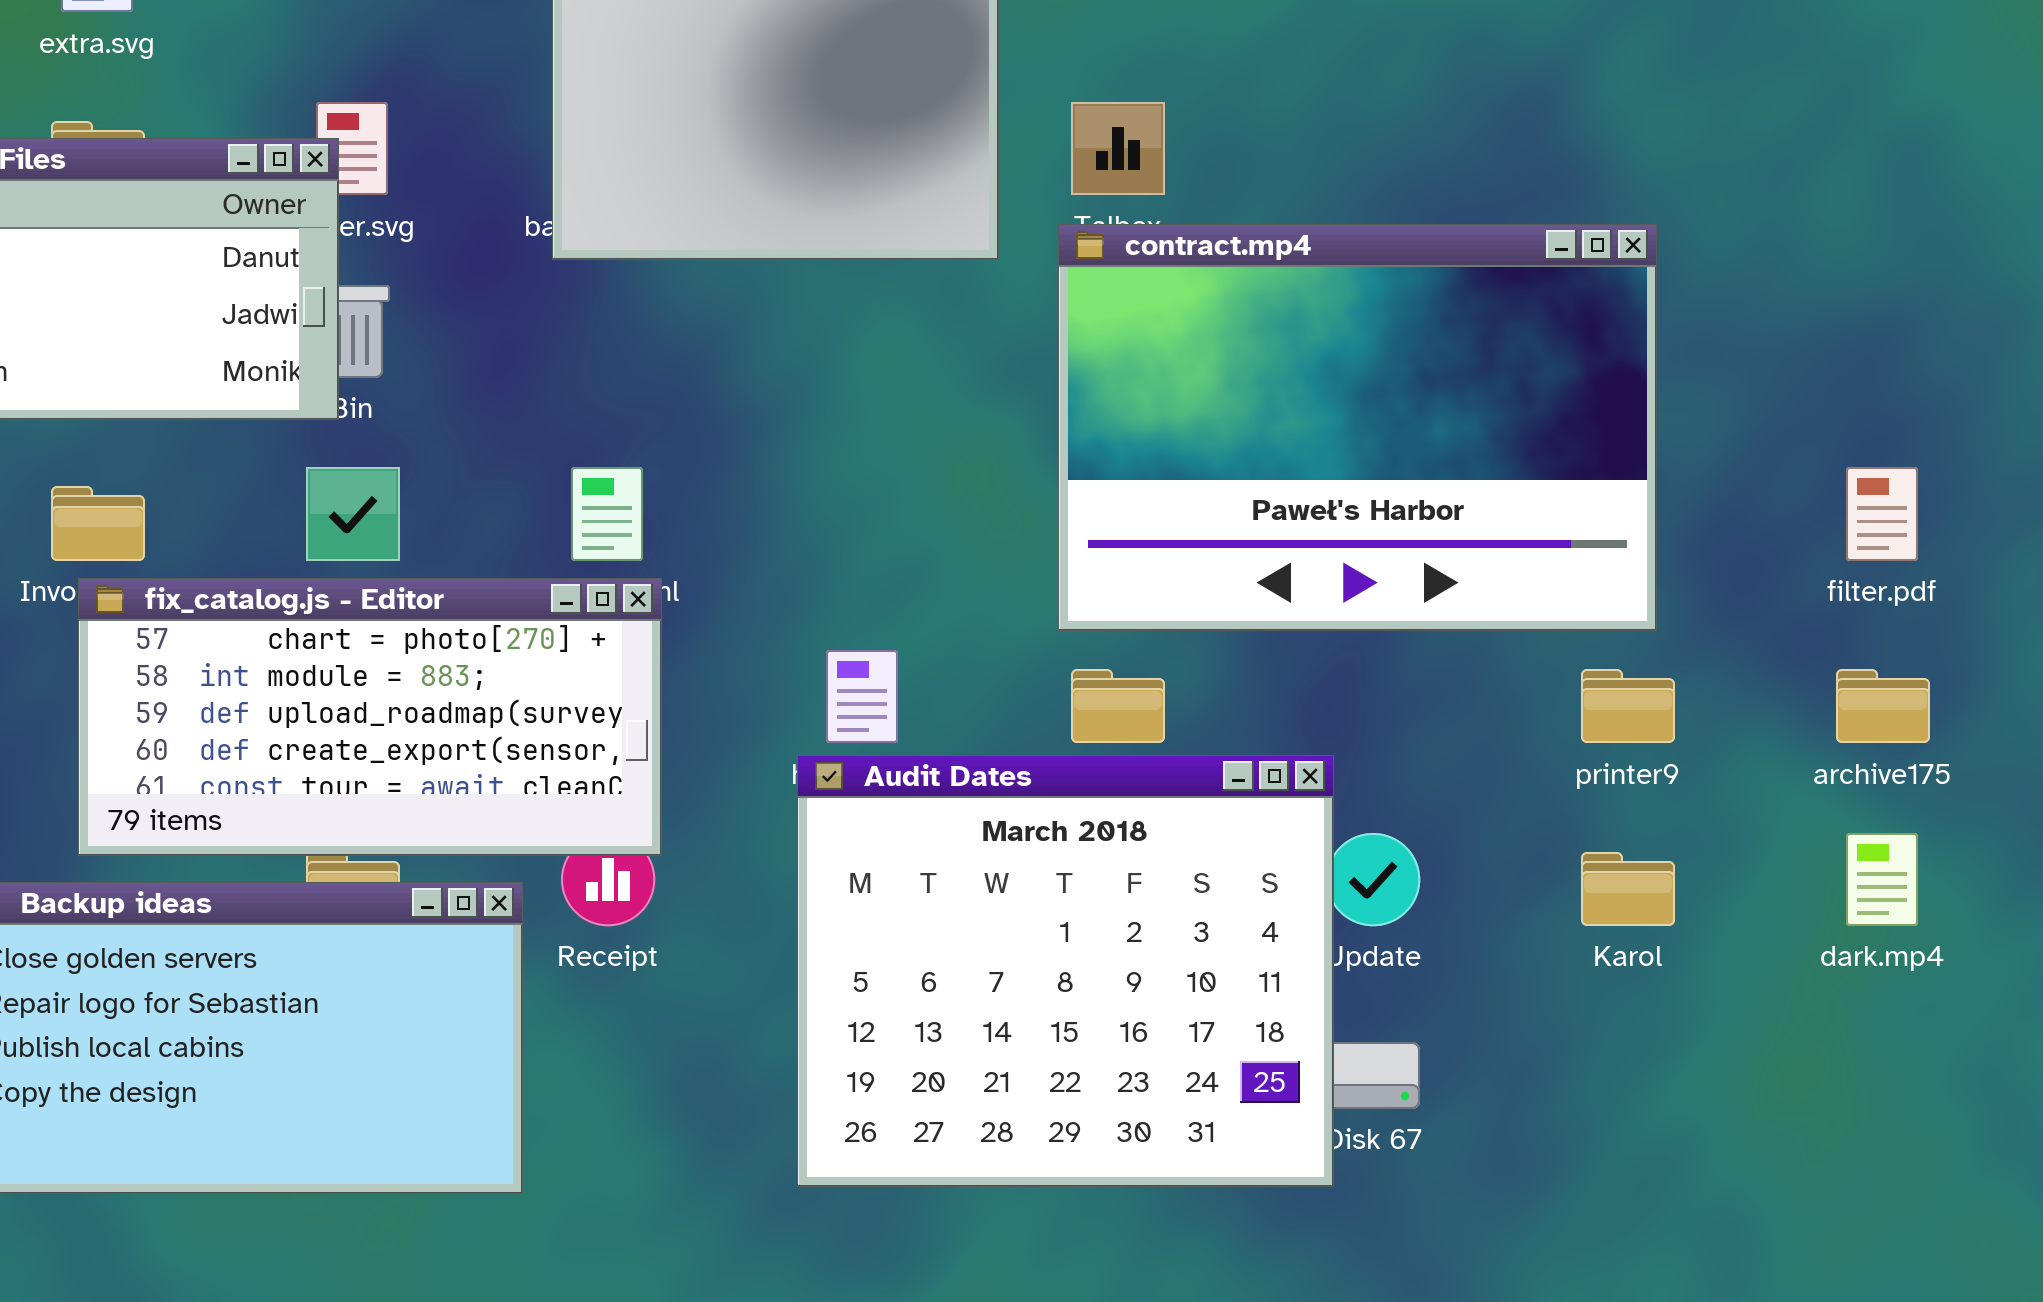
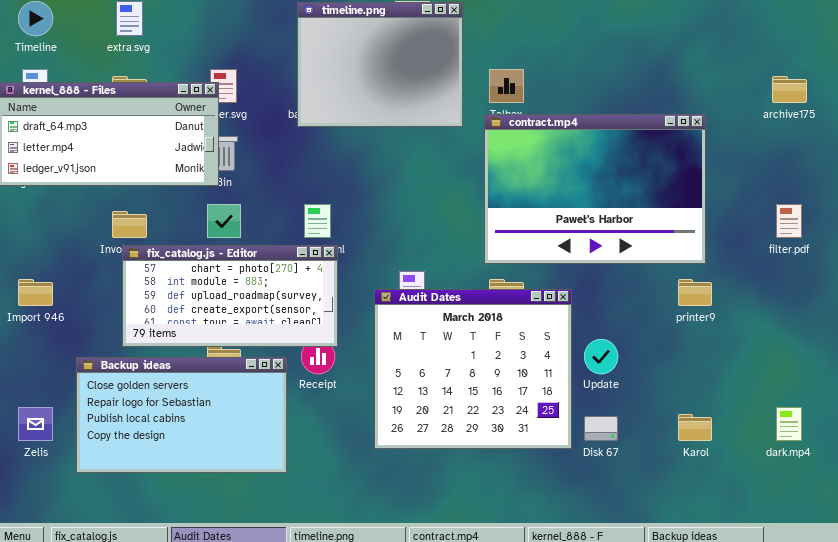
archive175: [1836,669,1930,743] -> [772,76,807,103], moved
Audit Dates: [797,755,1334,1187] -> [374,289,572,449], moved
dark.mp4: [1846,833,1918,926] -> [776,407,802,441], moved
Karol: [1581,852,1675,926] -> [678,414,712,441], moved

